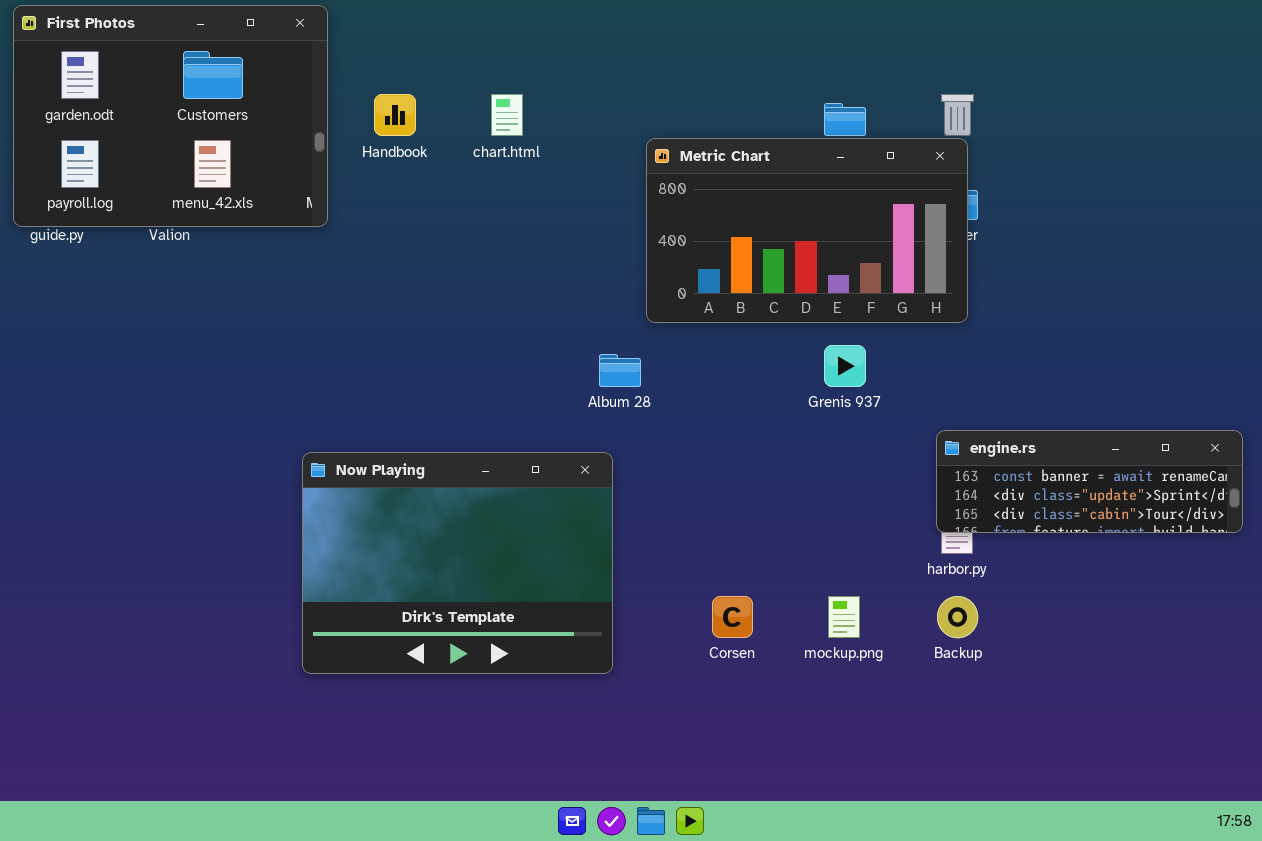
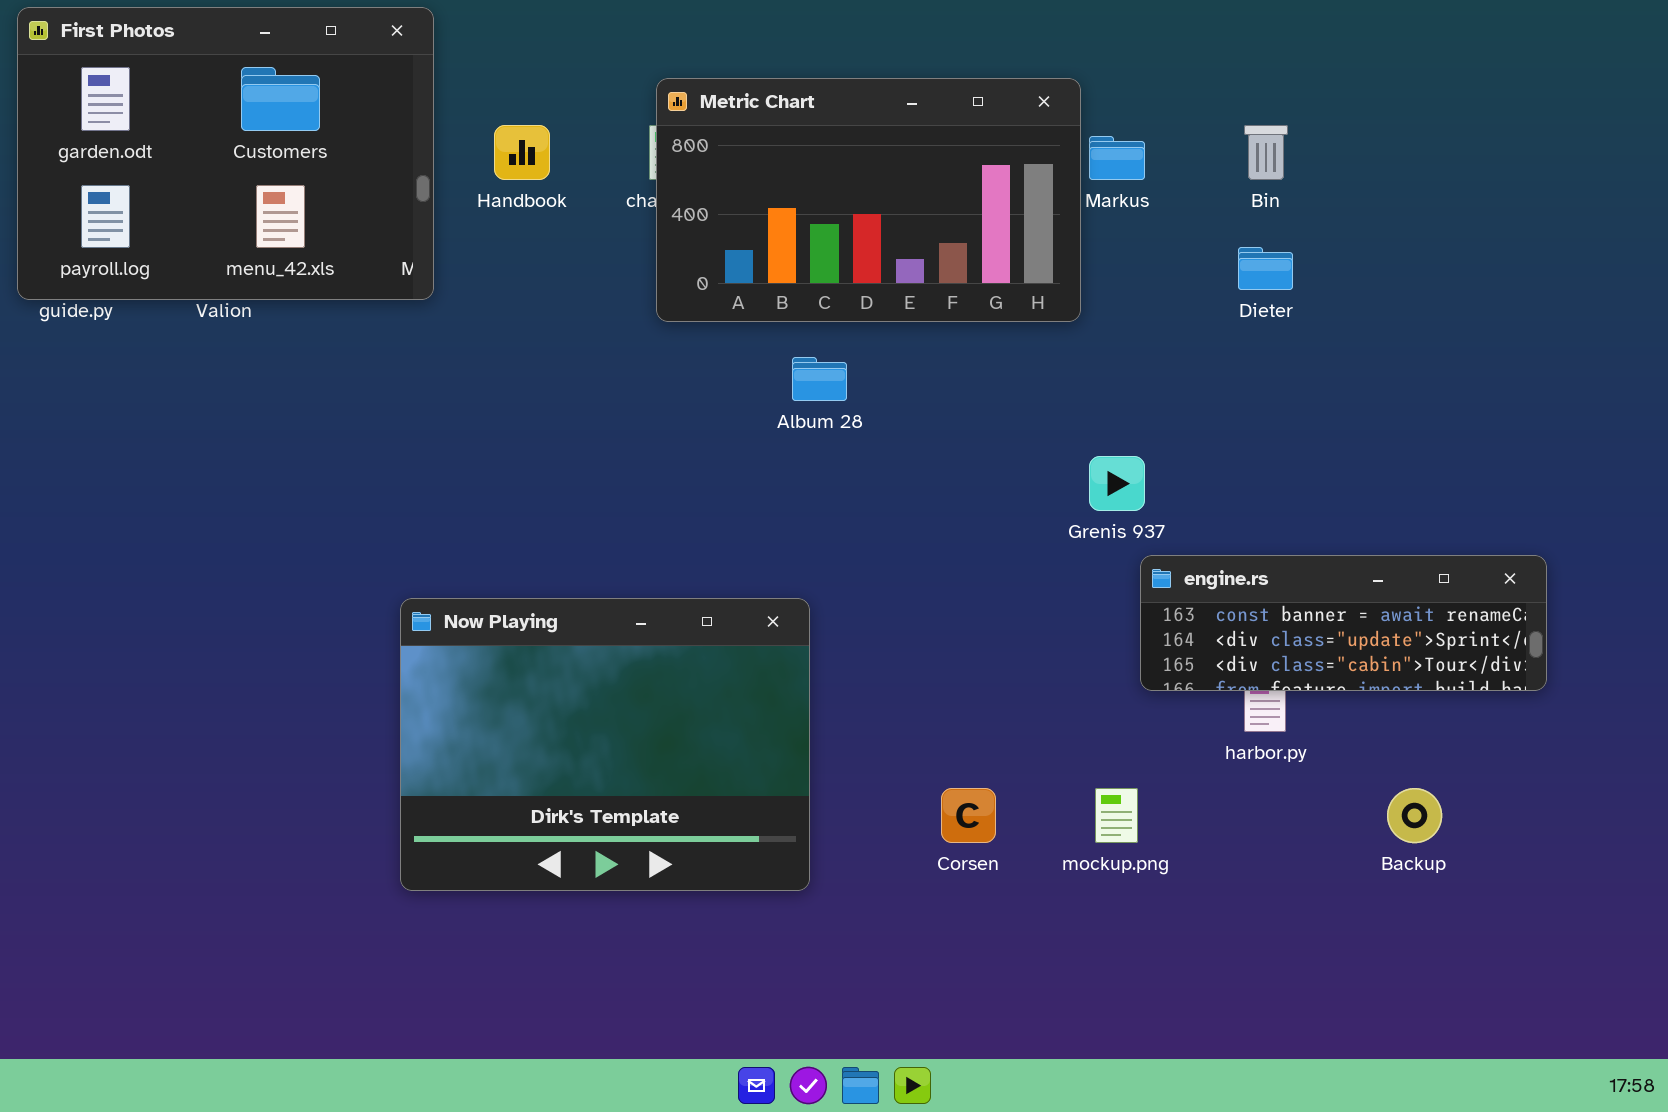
Metric Chart: [646,138,968,323] -> [656,78,1081,322], moved
Album 28: [599,354,641,387] -> [792,357,847,401], moved
engine.rs: [936,430,1243,533] -> [1140,555,1547,691], moved
Backup: [937,596,978,638] -> [1387,788,1442,843], moved

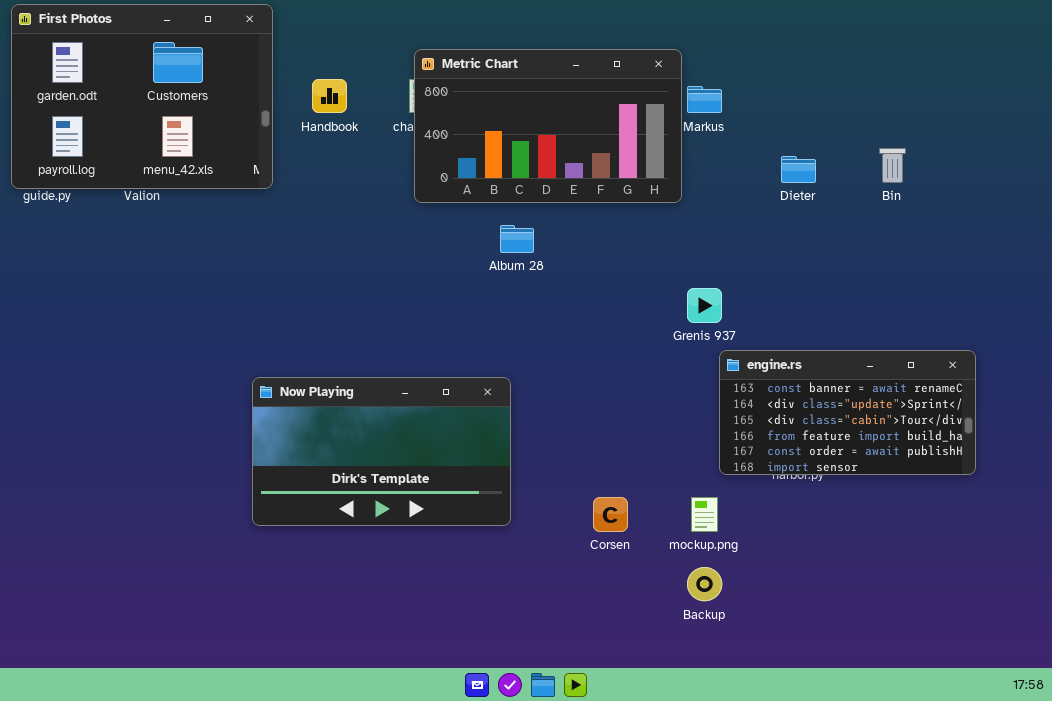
Bin: [1244,125,1288,180] -> [879,148,906,183], moved
engine.rs: [1140,555,1547,691] -> [719,350,976,475], resized
Now Playing: [400,598,810,891] -> [252,377,511,526], resized
Backup: [1387,788,1442,843] -> [687,567,722,601], moved

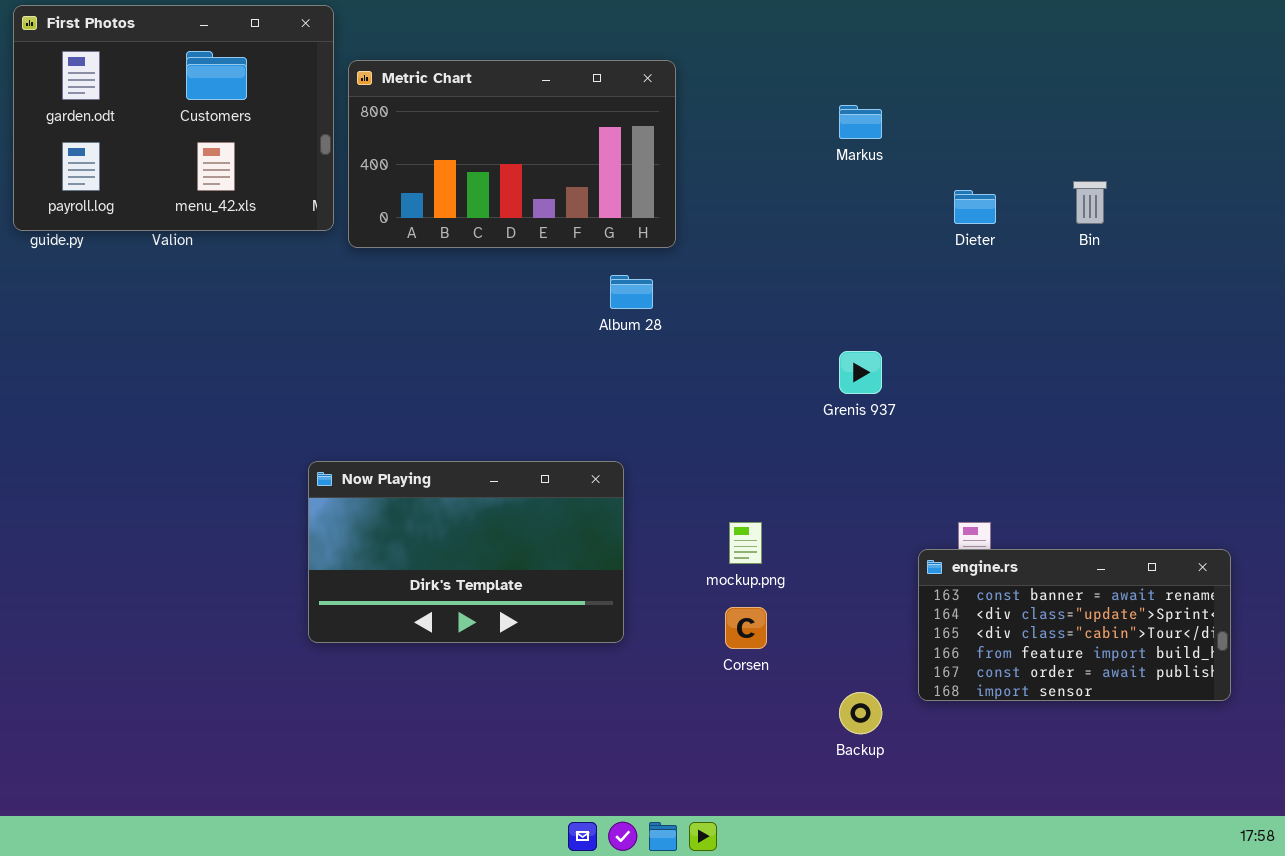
Metric Chart: [414,49,682,203] -> [348,60,676,248], moved
engine.rs: [719,350,976,475] -> [918,549,1231,701], moved
mockup.png: [691,497,718,532] -> [729,522,762,564], moved

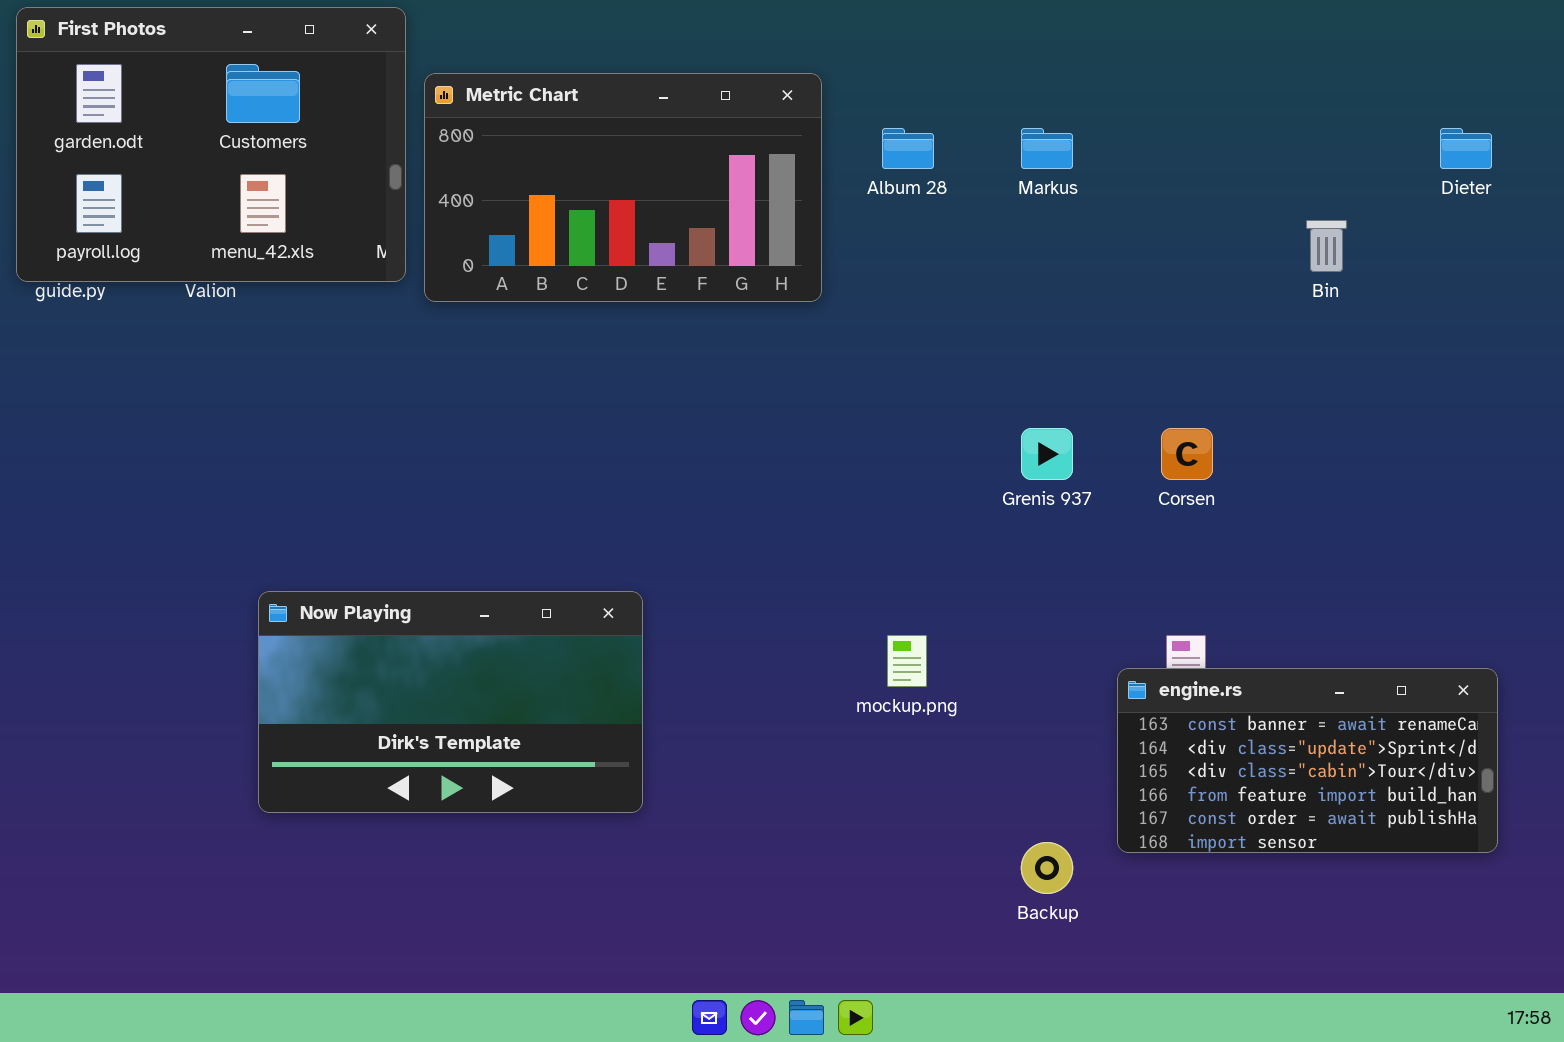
Dieter: [954,190,996,224] -> [1440,128,1492,169], moved
Album 28: [610,275,653,309] -> [882,128,934,169], moved
Now Playing: [308,461,624,643] -> [258,591,643,813], moved
Corsen: [725,607,767,649] -> [1161,428,1213,480], moved

